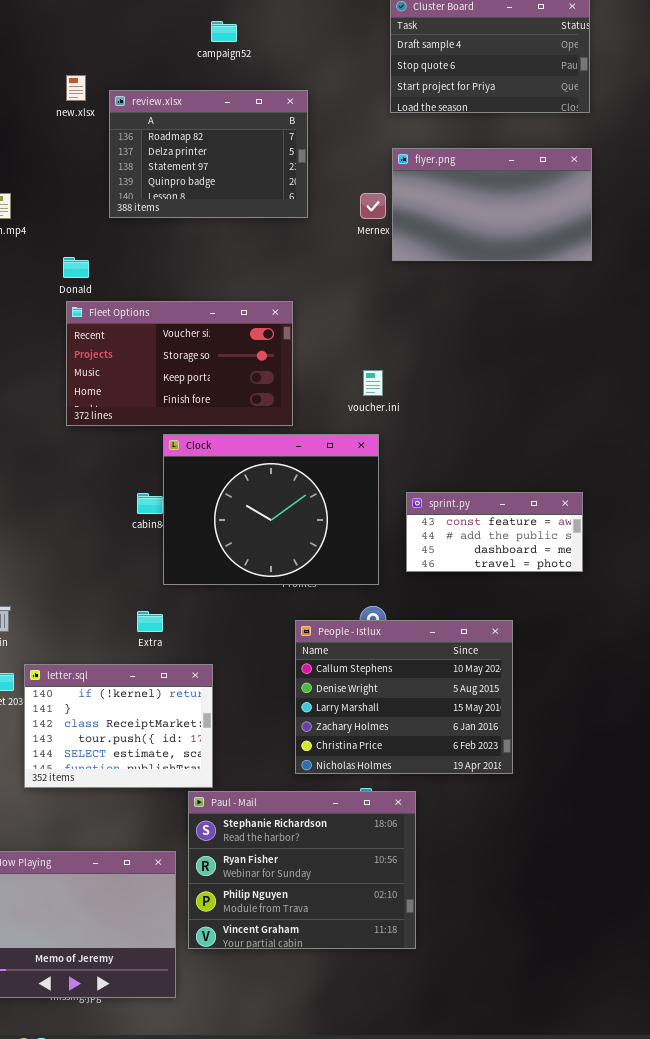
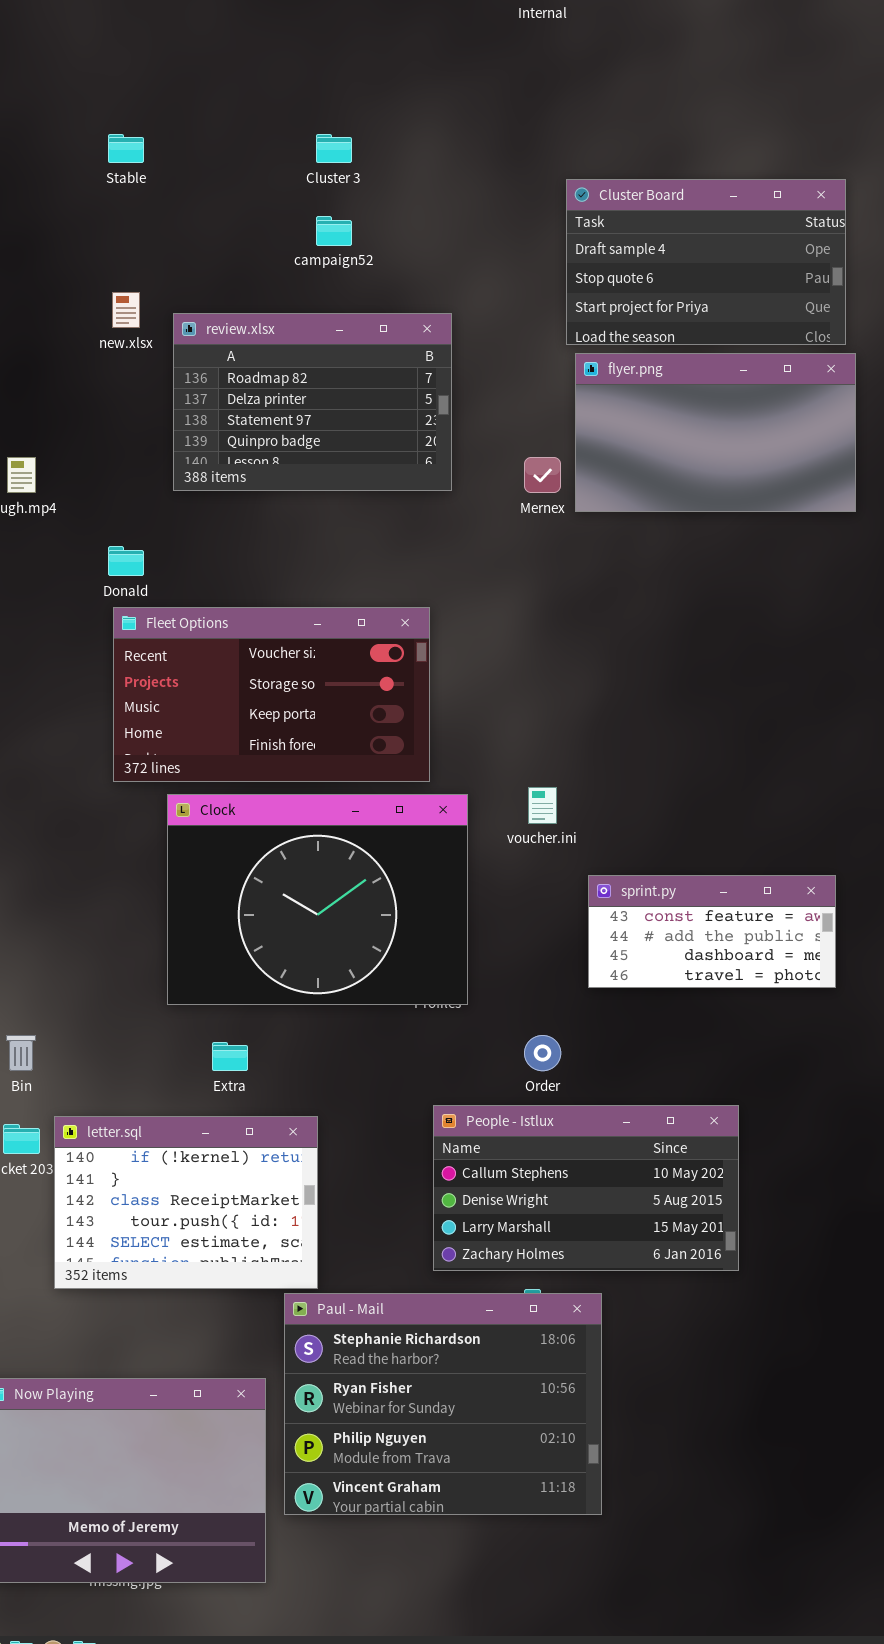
flyer.png: [392,148,592,261] -> [575,353,856,512], moved
voucher.ini: [363,370,383,396] -> [528,787,557,824], moved
Clock: [163,434,379,585] -> [167,794,468,1005], moved
People - Istlux: [295,620,513,774] -> [433,1105,739,1271], resized

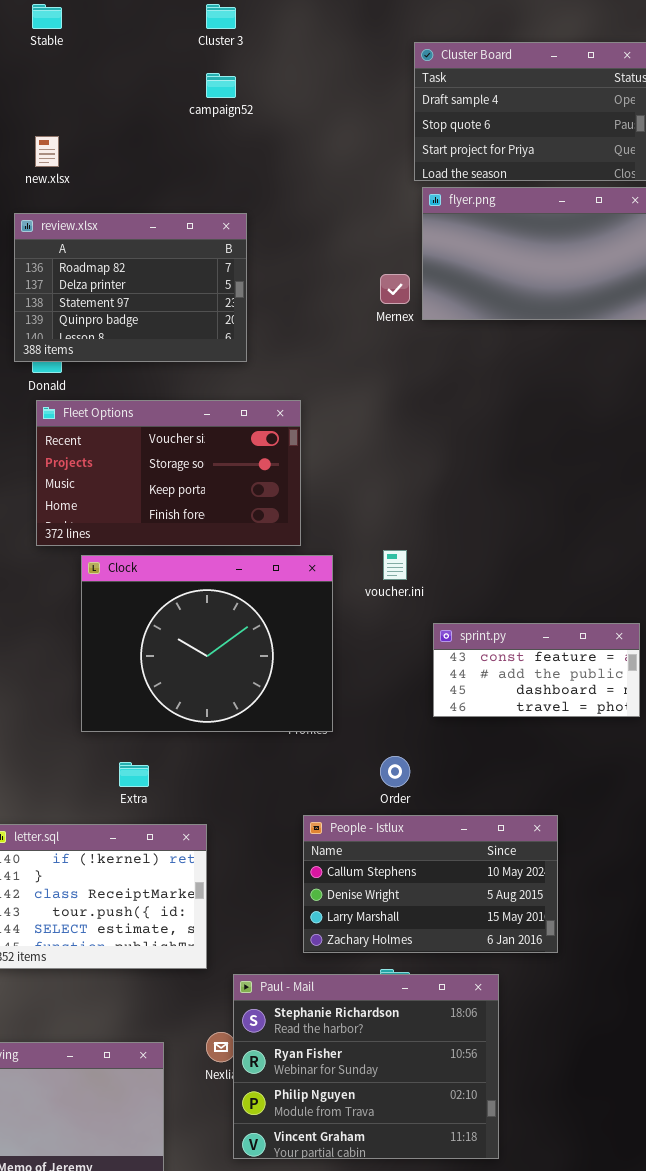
review.xlsx: [173,313,452,491] -> [14,213,247,362], moved
Paul - Mail: [284,1293,602,1515] -> [233,974,499,1159], moved

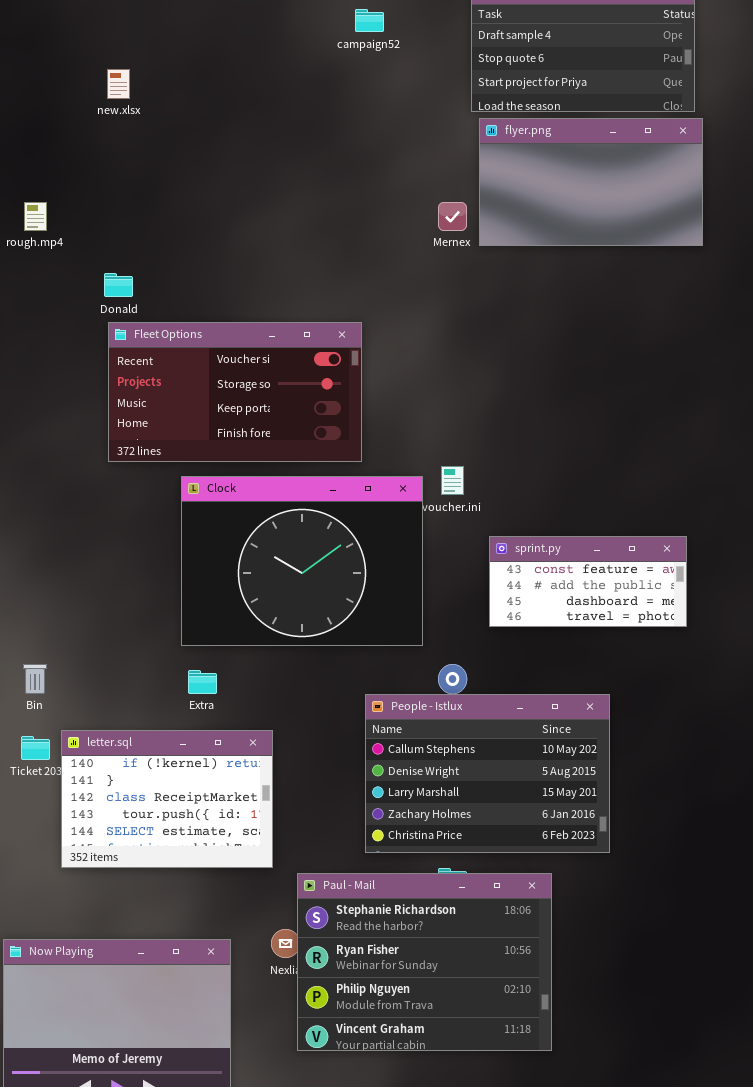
campaign52: [206,73,236,98] -> [355,9,384,32], moved
review.xlsx: [14,213,247,362] -> none, closed
Clock: [81,555,333,732] -> [181,476,423,646], moved
People - Istlux: [303,815,558,953] -> [365,694,610,853], resized

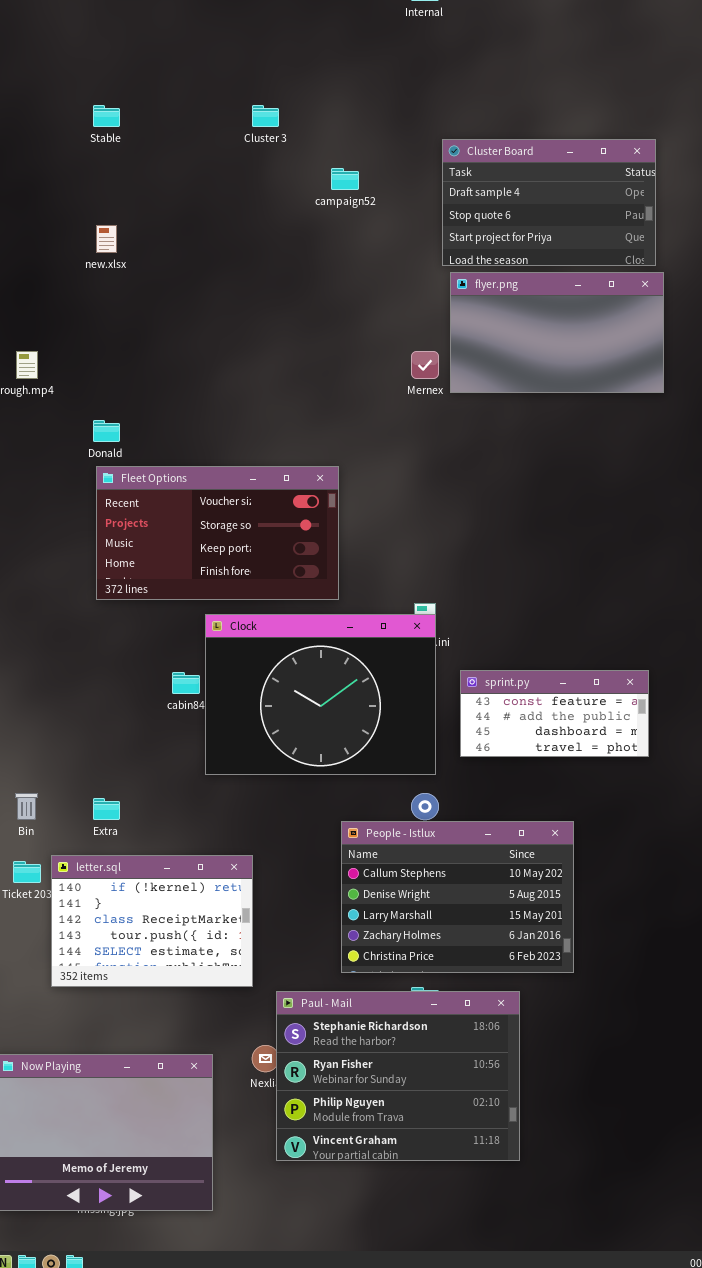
Clock: [181,476,423,646] -> [205,614,436,775], moved
Extra: [188,670,217,694] -> [93,798,120,820], moved

